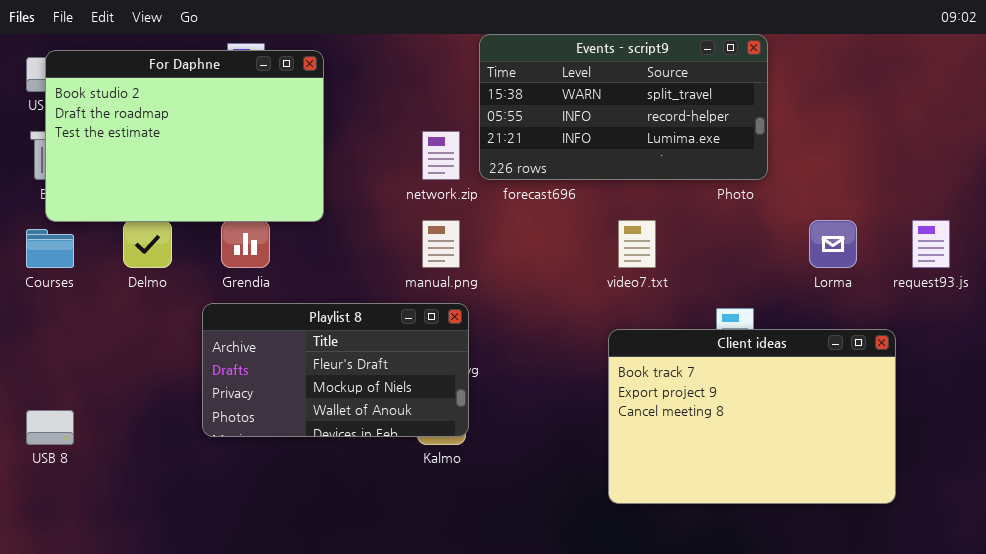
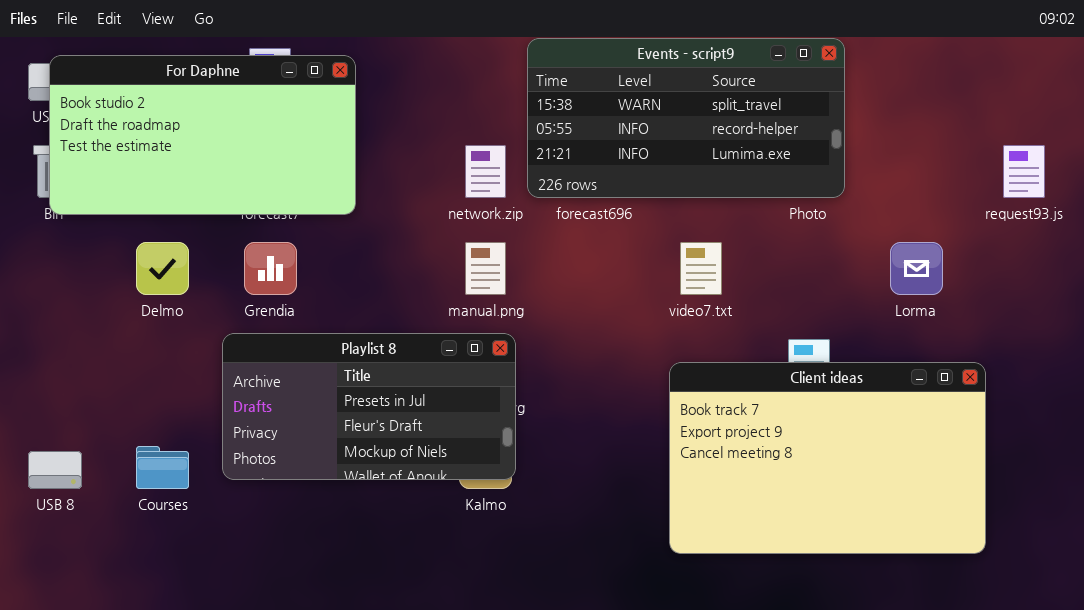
For Daphne: [45,50,324,222] -> [49,55,356,215], resized
request93.js: [912,220,950,268] -> [1003,145,1045,198], moved
Courses: [26,229,74,268] -> [136,446,189,489], moved
Playlist 8: [202,303,469,437] -> [222,333,516,480], scrolled up 1 row

